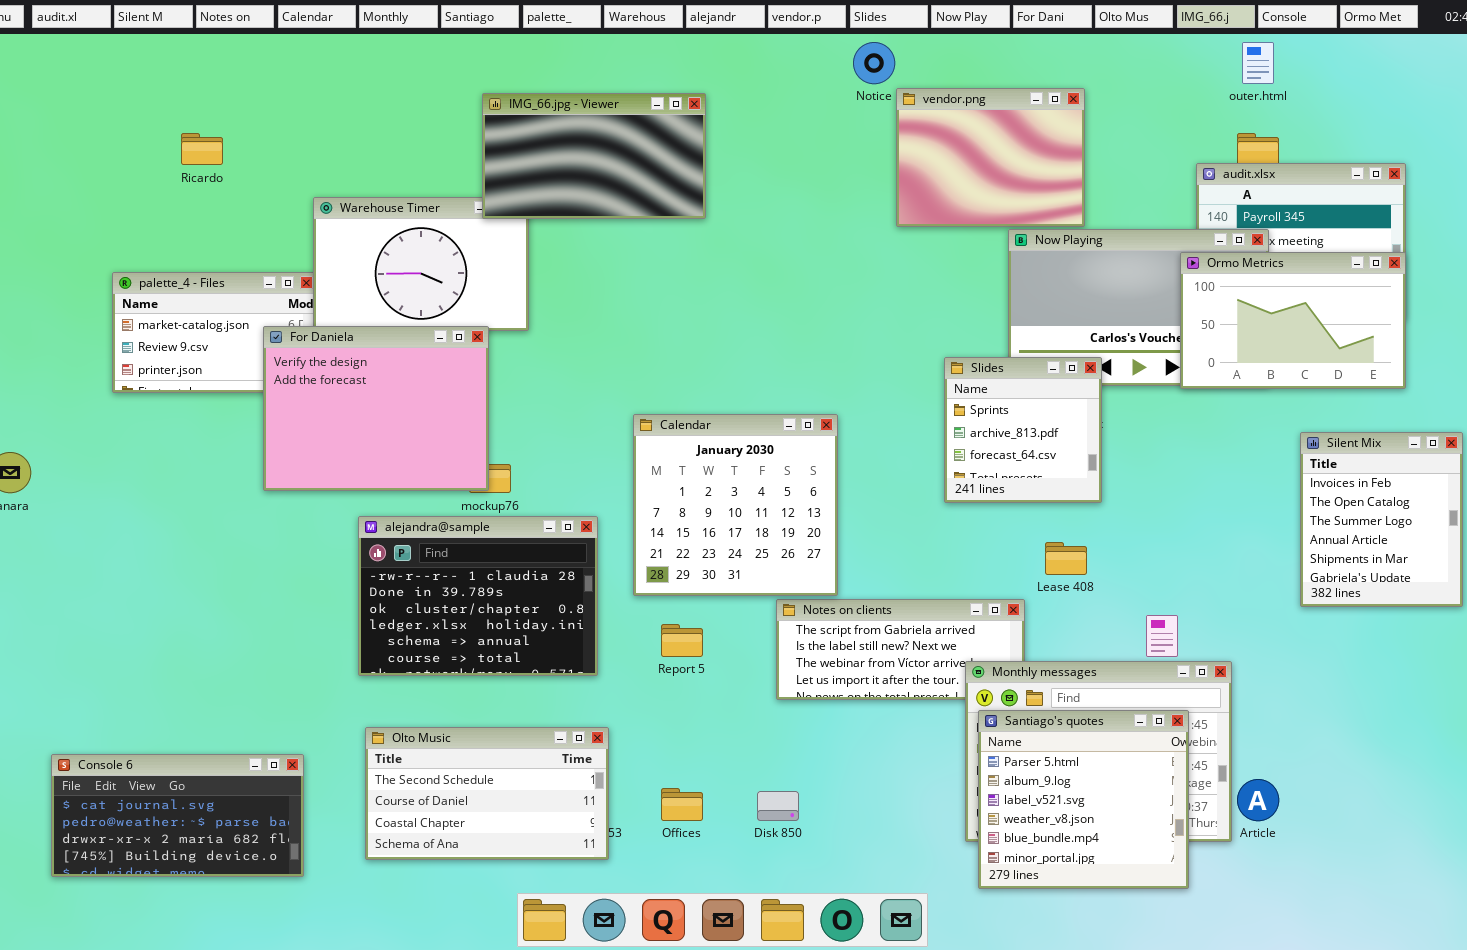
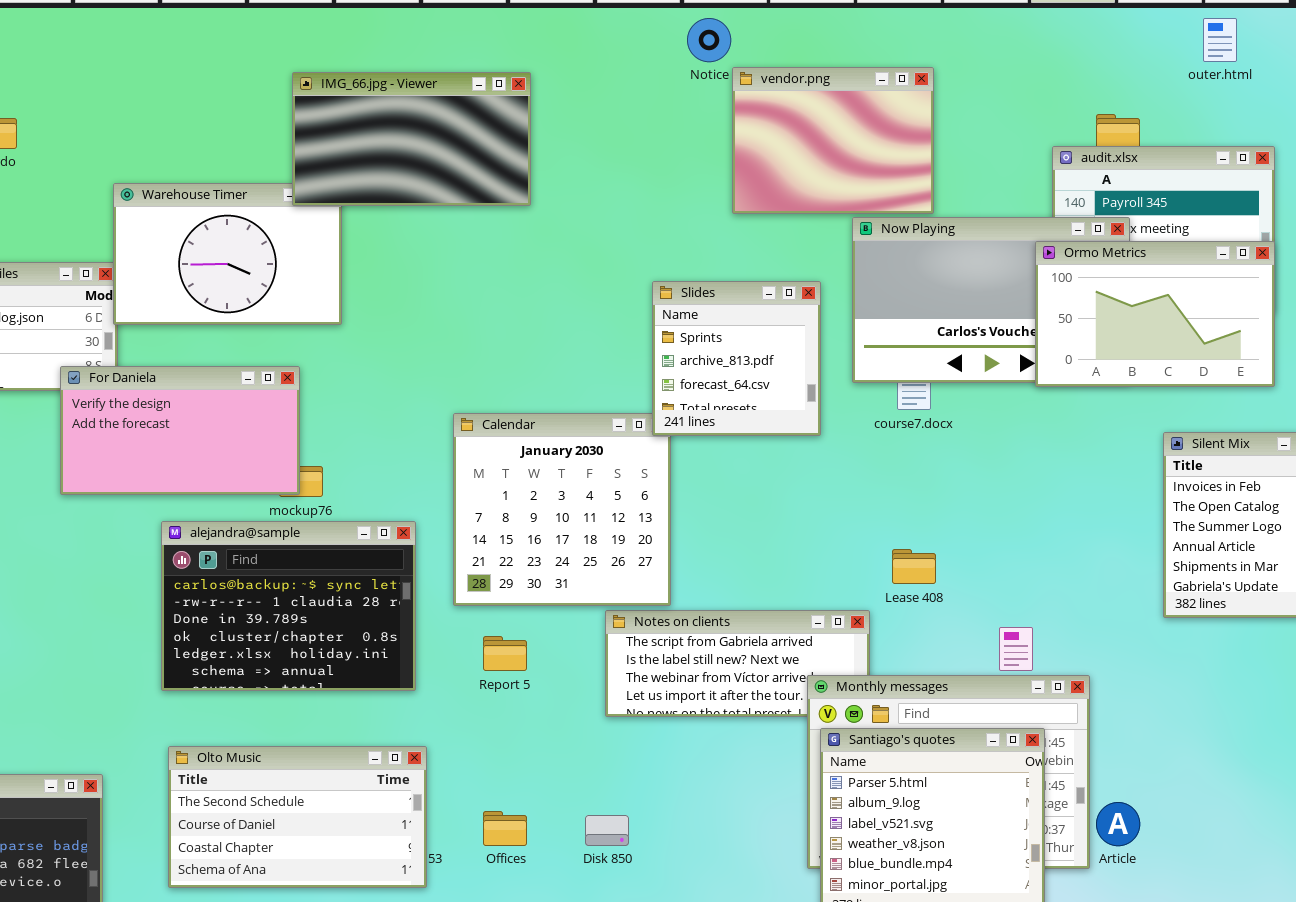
outer.html: [1242,42,1274,84] -> [1203,18,1237,62], moved
For Daniela: [263,326,489,491] -> [60,366,300,495], resized
Slides: [944,357,1102,503] -> [652,281,821,436], moved
alejandra@sample: [358,516,598,676] -> [161,521,416,691], scrolled up 1 row

